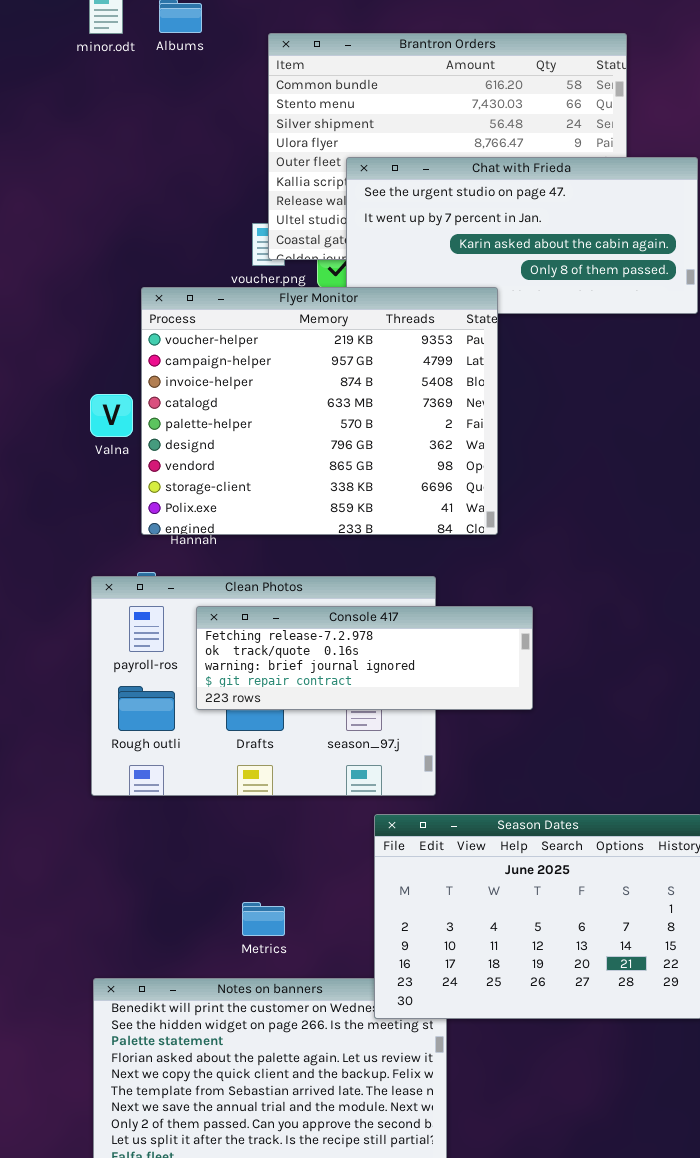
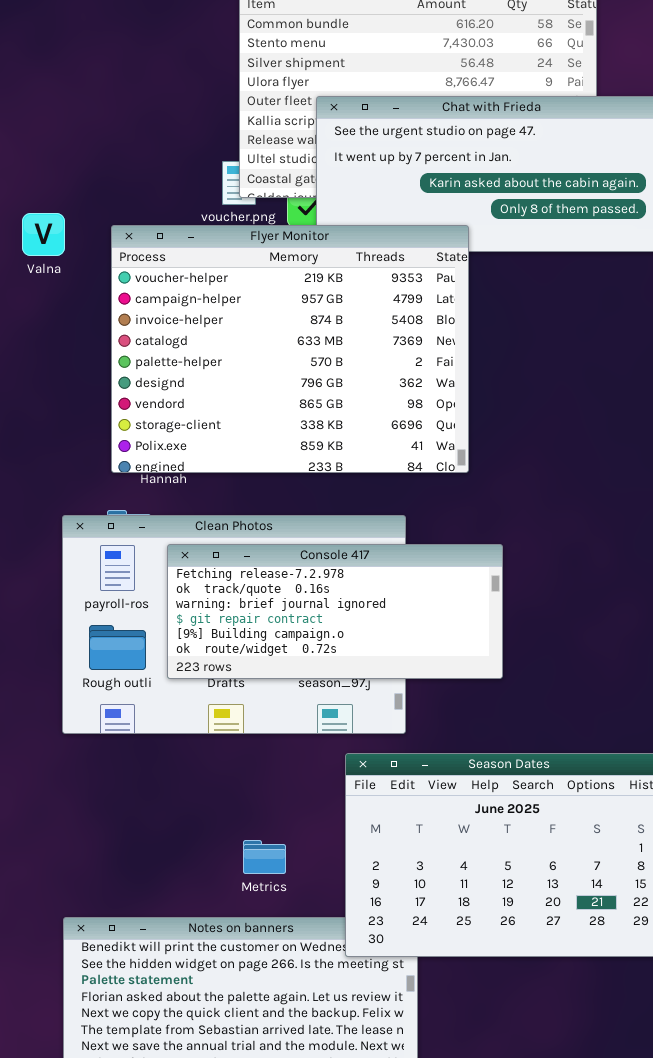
Valna: [90,394,133,437] -> [22,213,65,256], moved
Console 417: [196,606,533,710] -> [167,544,503,679], resized
Metrics: [242,902,285,936] -> [243,840,286,874], moved

